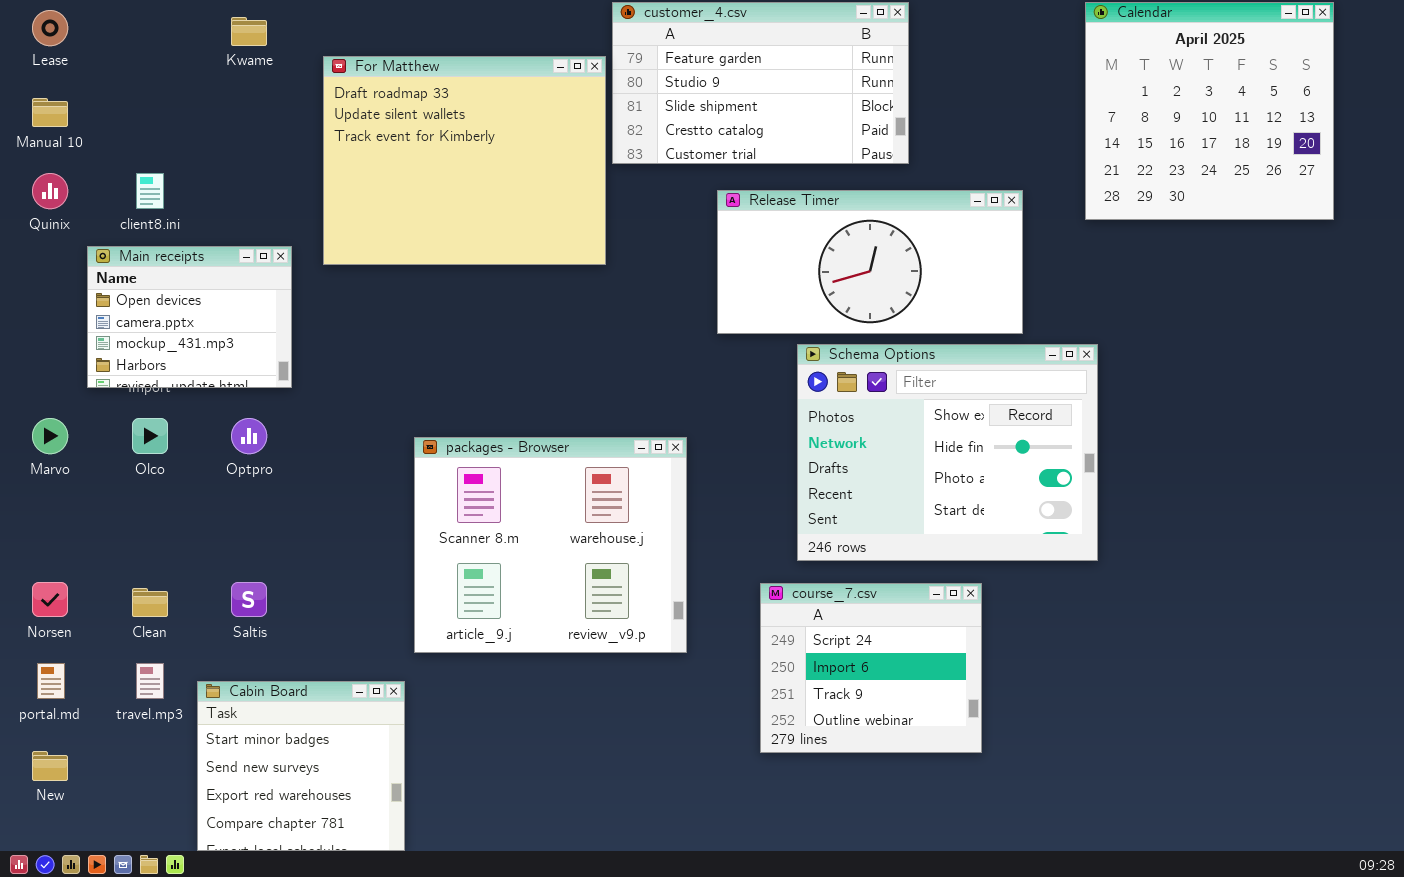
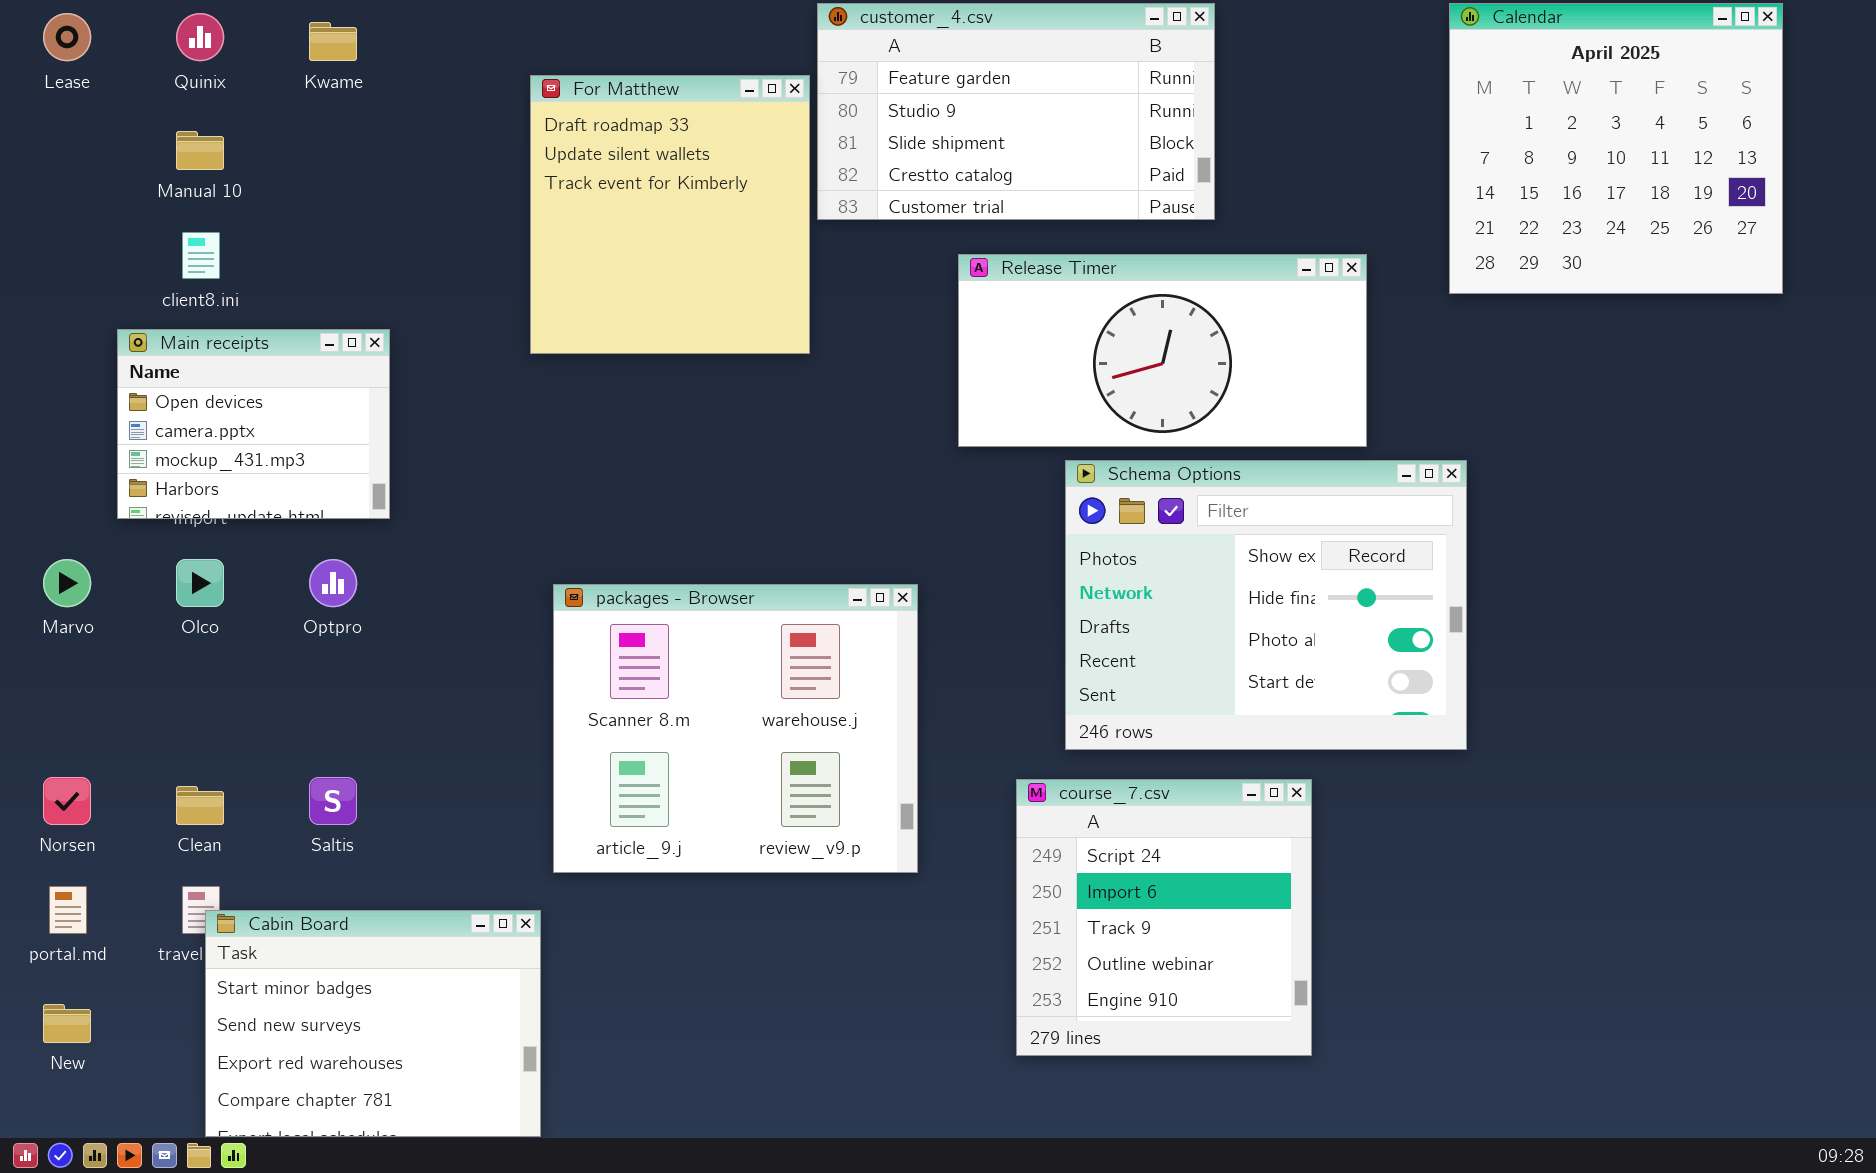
For Matthew: [323,56,606,265] -> [530,75,810,354], resized
Manual 10: [32,98,68,127] -> [176,131,224,170], moved
Quinix: [32,173,68,209] -> [176,13,224,61], moved
course_7.csv: [760,583,982,753] -> [1016,779,1312,1056], resized
Cabin Board: [197,681,405,851] -> [205,910,541,1137], resized

